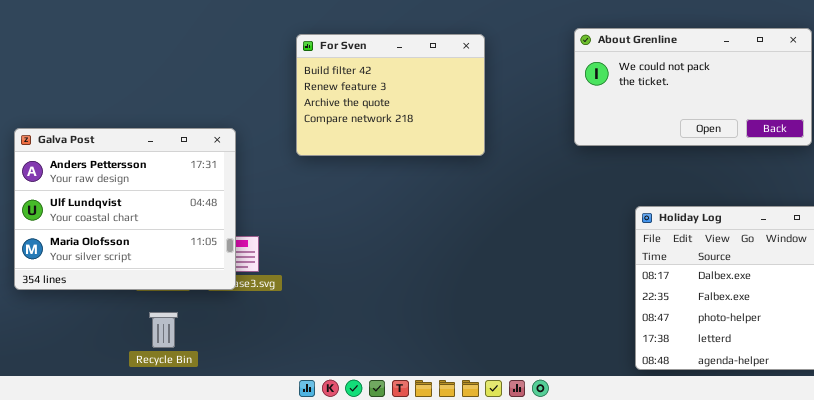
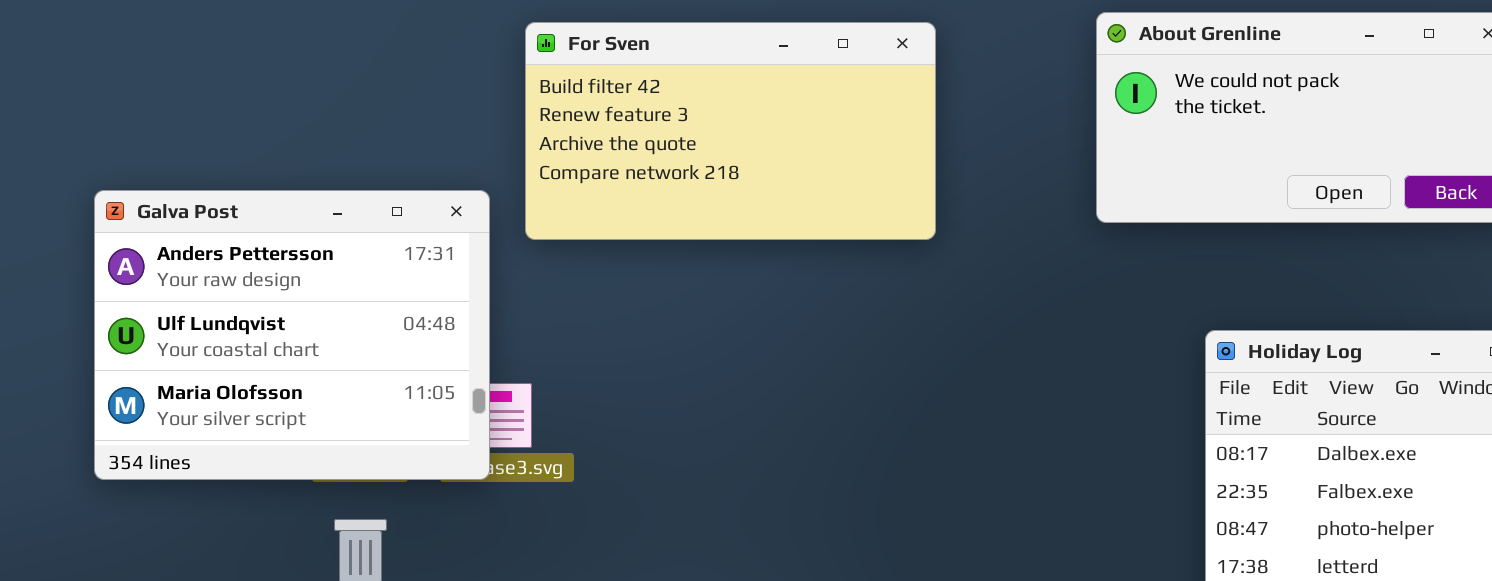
For Sven: [296,34,485,156] -> [525,22,936,240], resized

